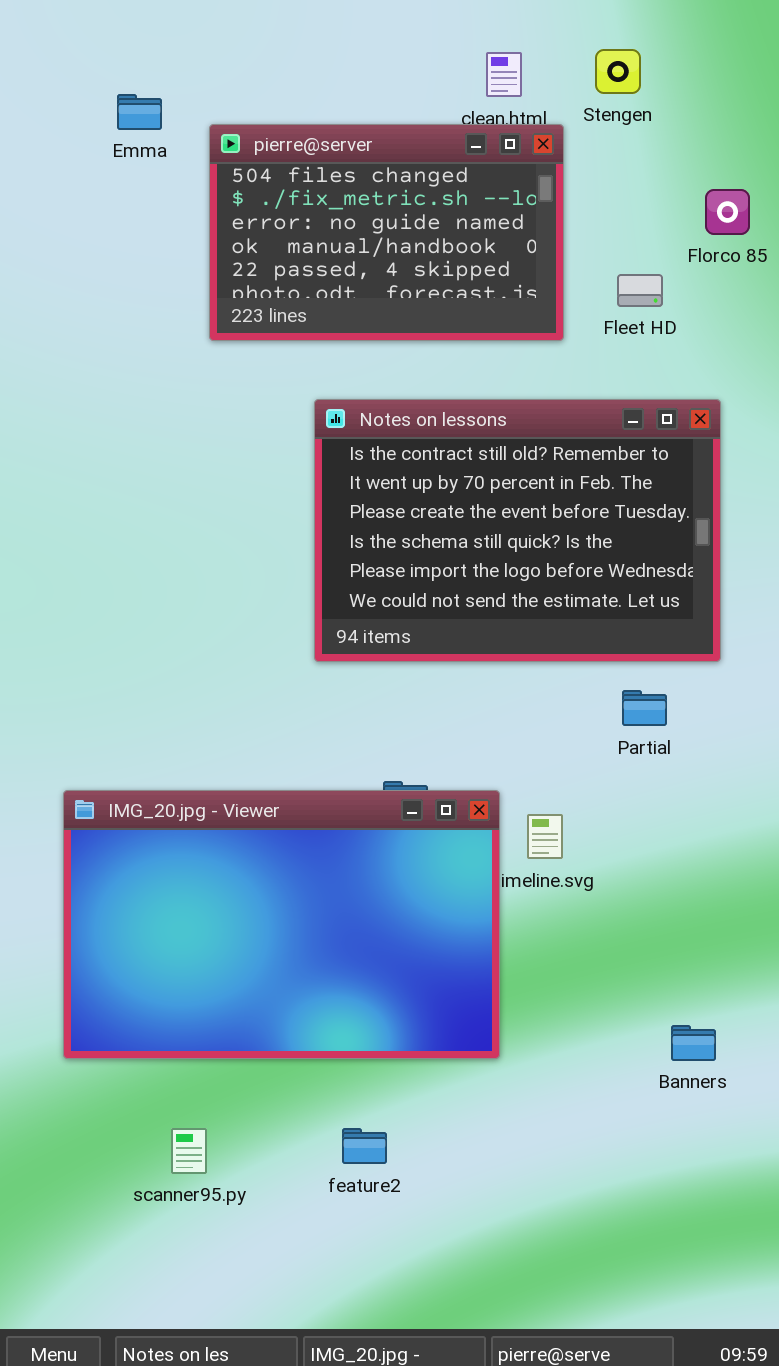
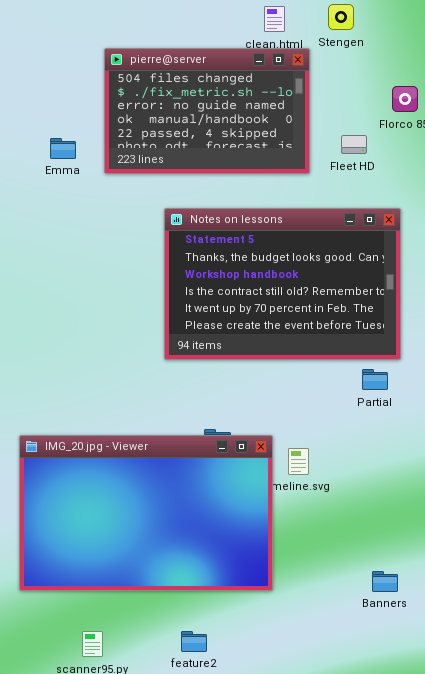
Emma: [117,94,162,130] -> [50,138,76,159], moved
Notes on lessons: [314,399,721,662] -> [164,208,401,360], scrolled up 3 rows
Partial: [622,690,667,726] -> [362,369,388,390], moved

